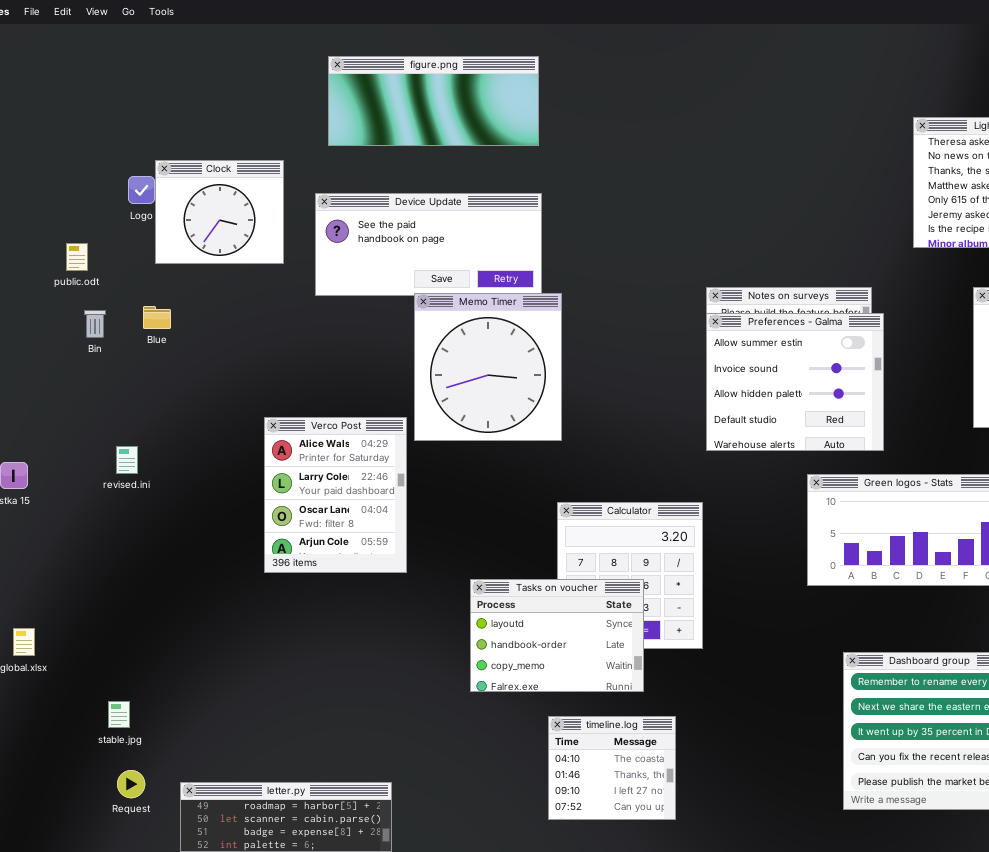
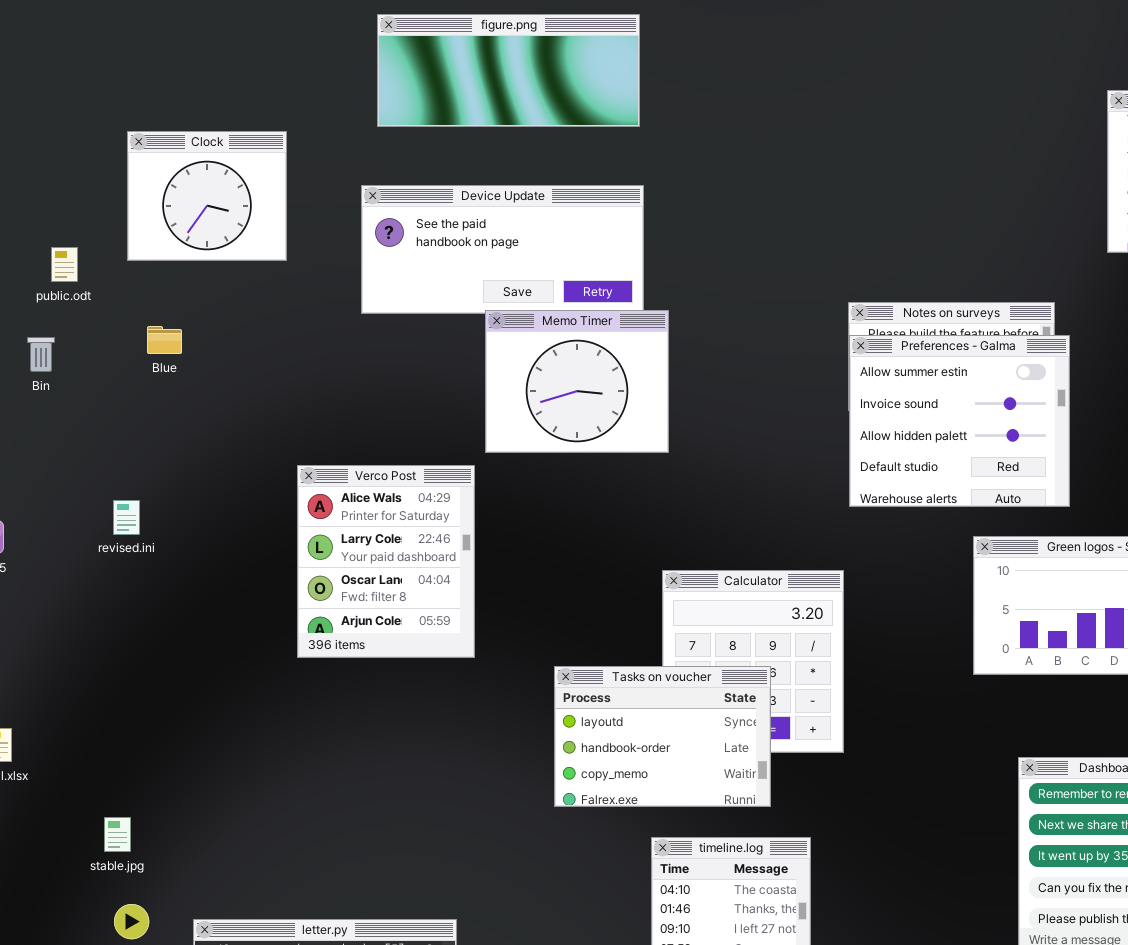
Clock: [155,160,284,264] -> [127,131,287,261], moved
Memo Timer: [414,293,562,441] -> [485,310,669,453], resized
Bin: [84,310,106,338] -> [27,337,55,372], moved

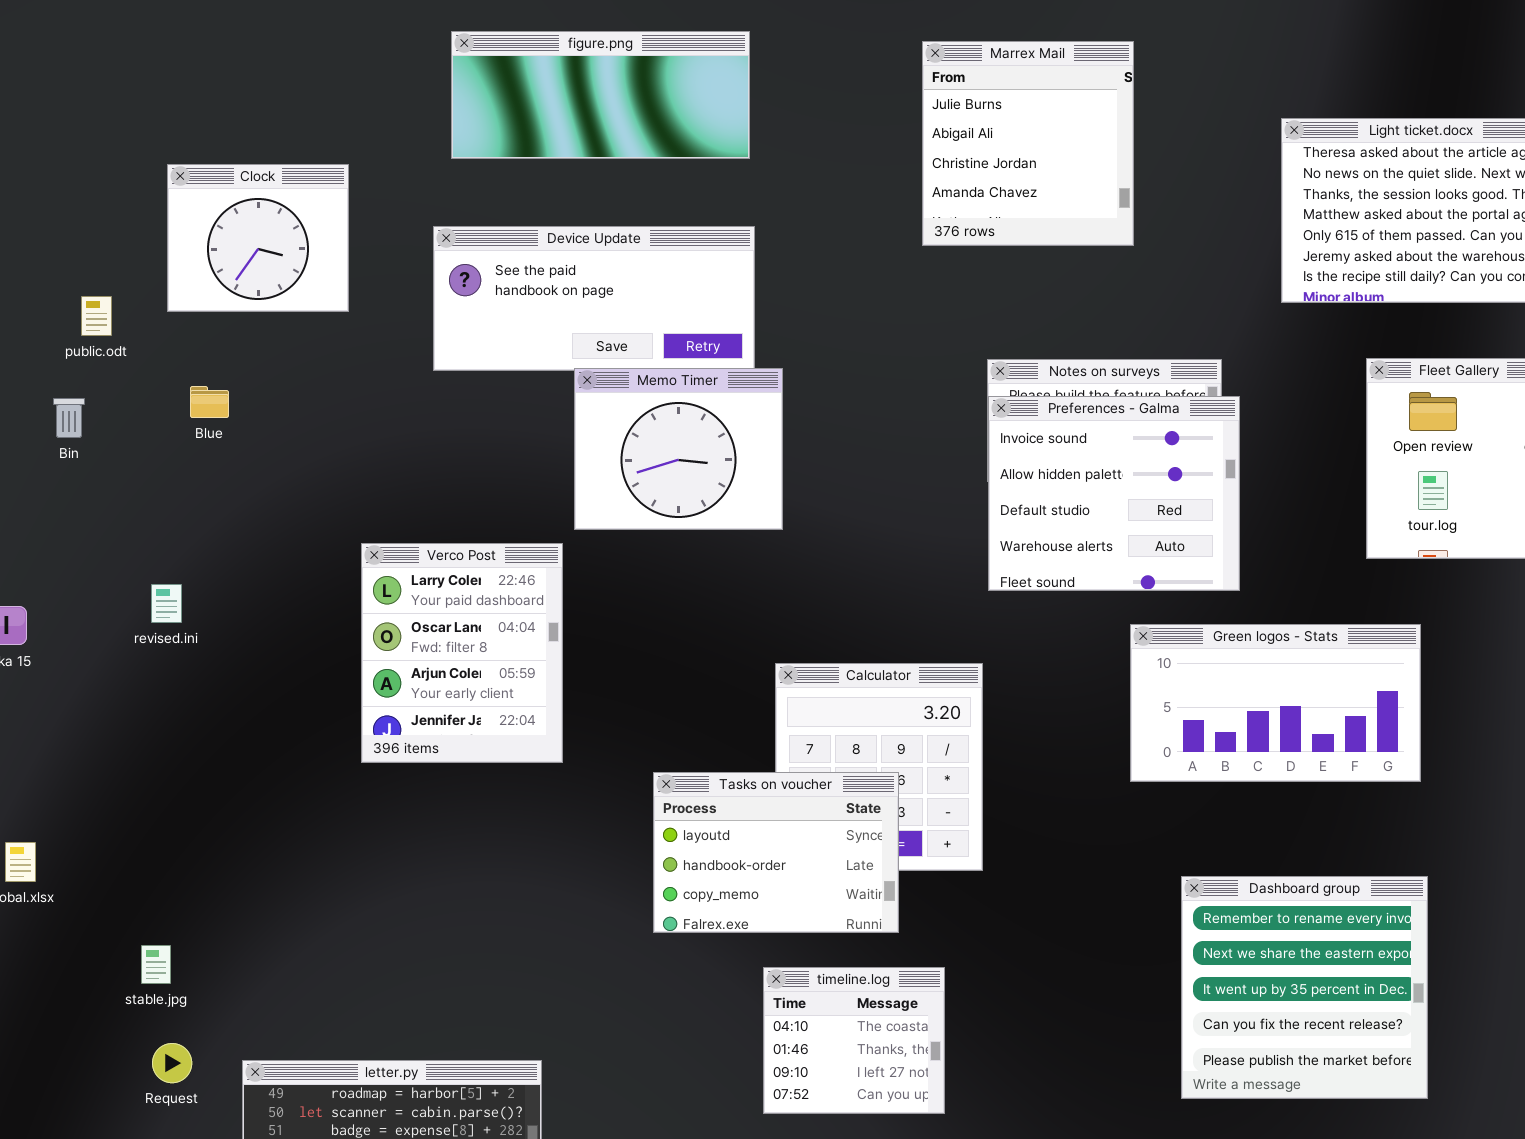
Marrex Mail: none -> [922,41,1134,246], opened
Preferences - Galma: [849,335,1070,507] -> [988,396,1240,591], scrolled down 1 row
Verco Post: [297,465,475,658] -> [361,543,563,763], scrolled down 1 row

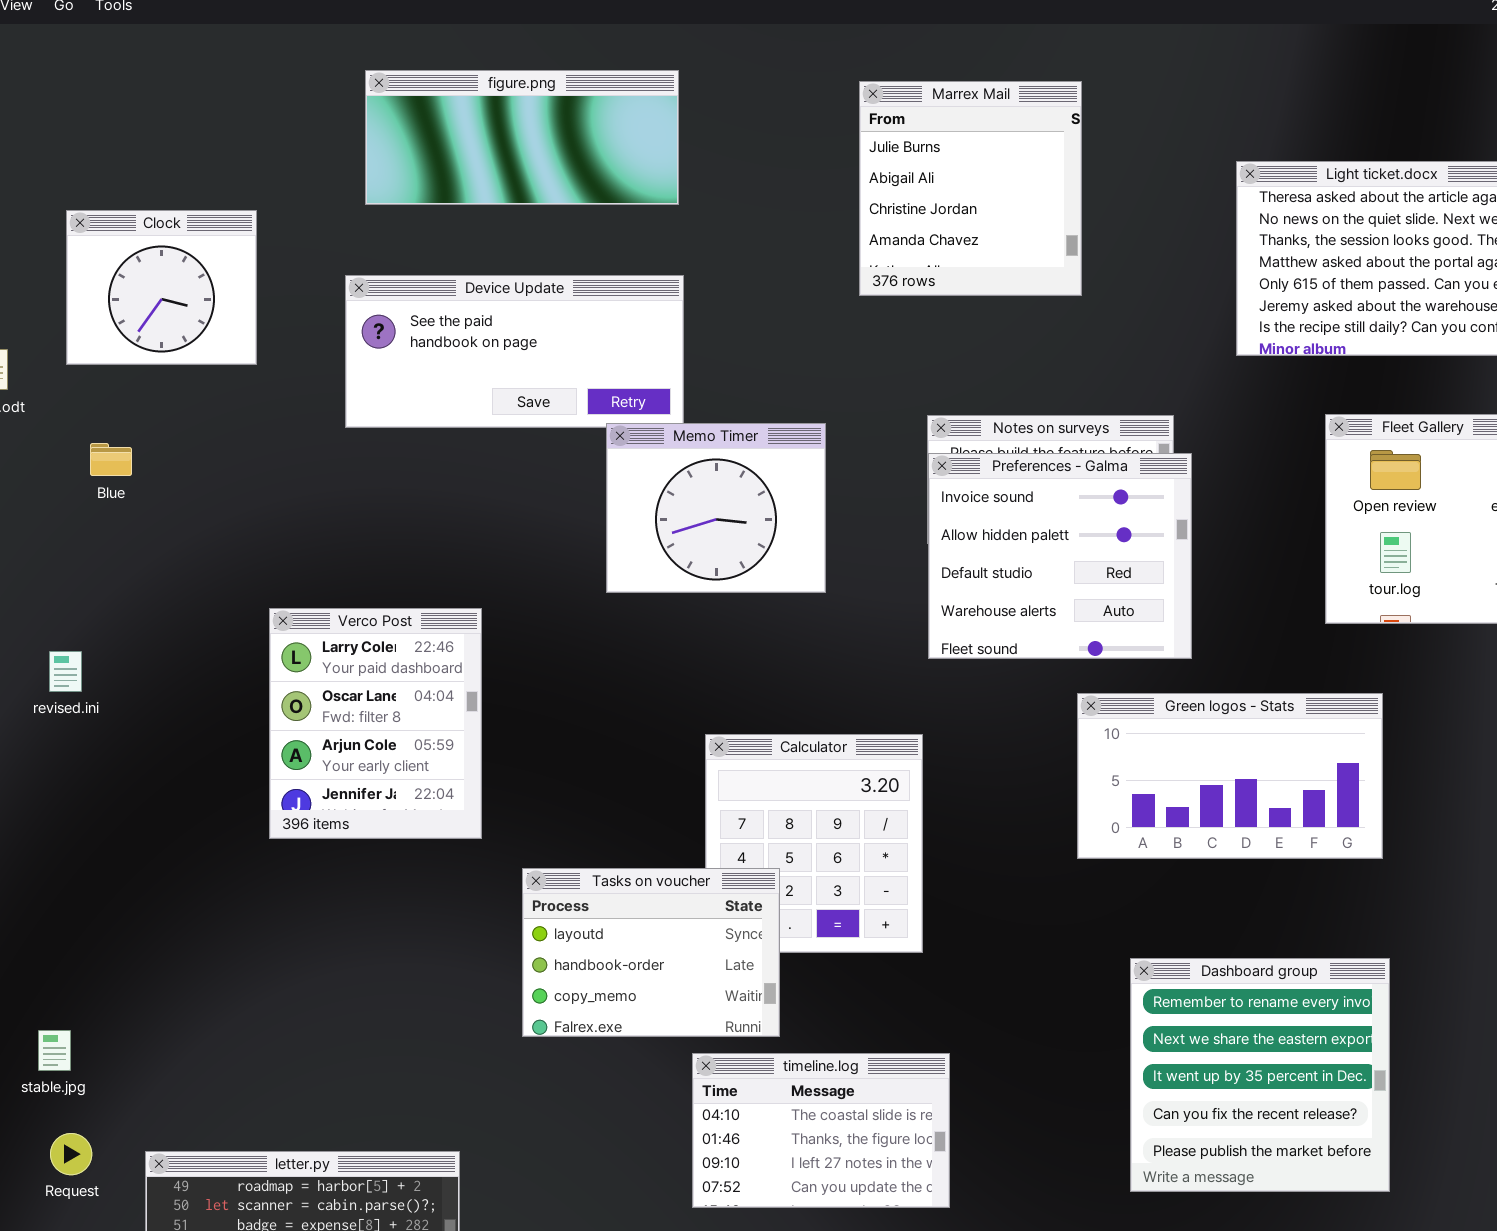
Memo Timer: [574,368,783,530] -> [606,423,826,593], moved
Tasks on voucher: [653,772,899,933] -> [522,868,780,1037], moved
timeline.log: [763,967,945,1114] -> [692,1053,950,1208], resized

